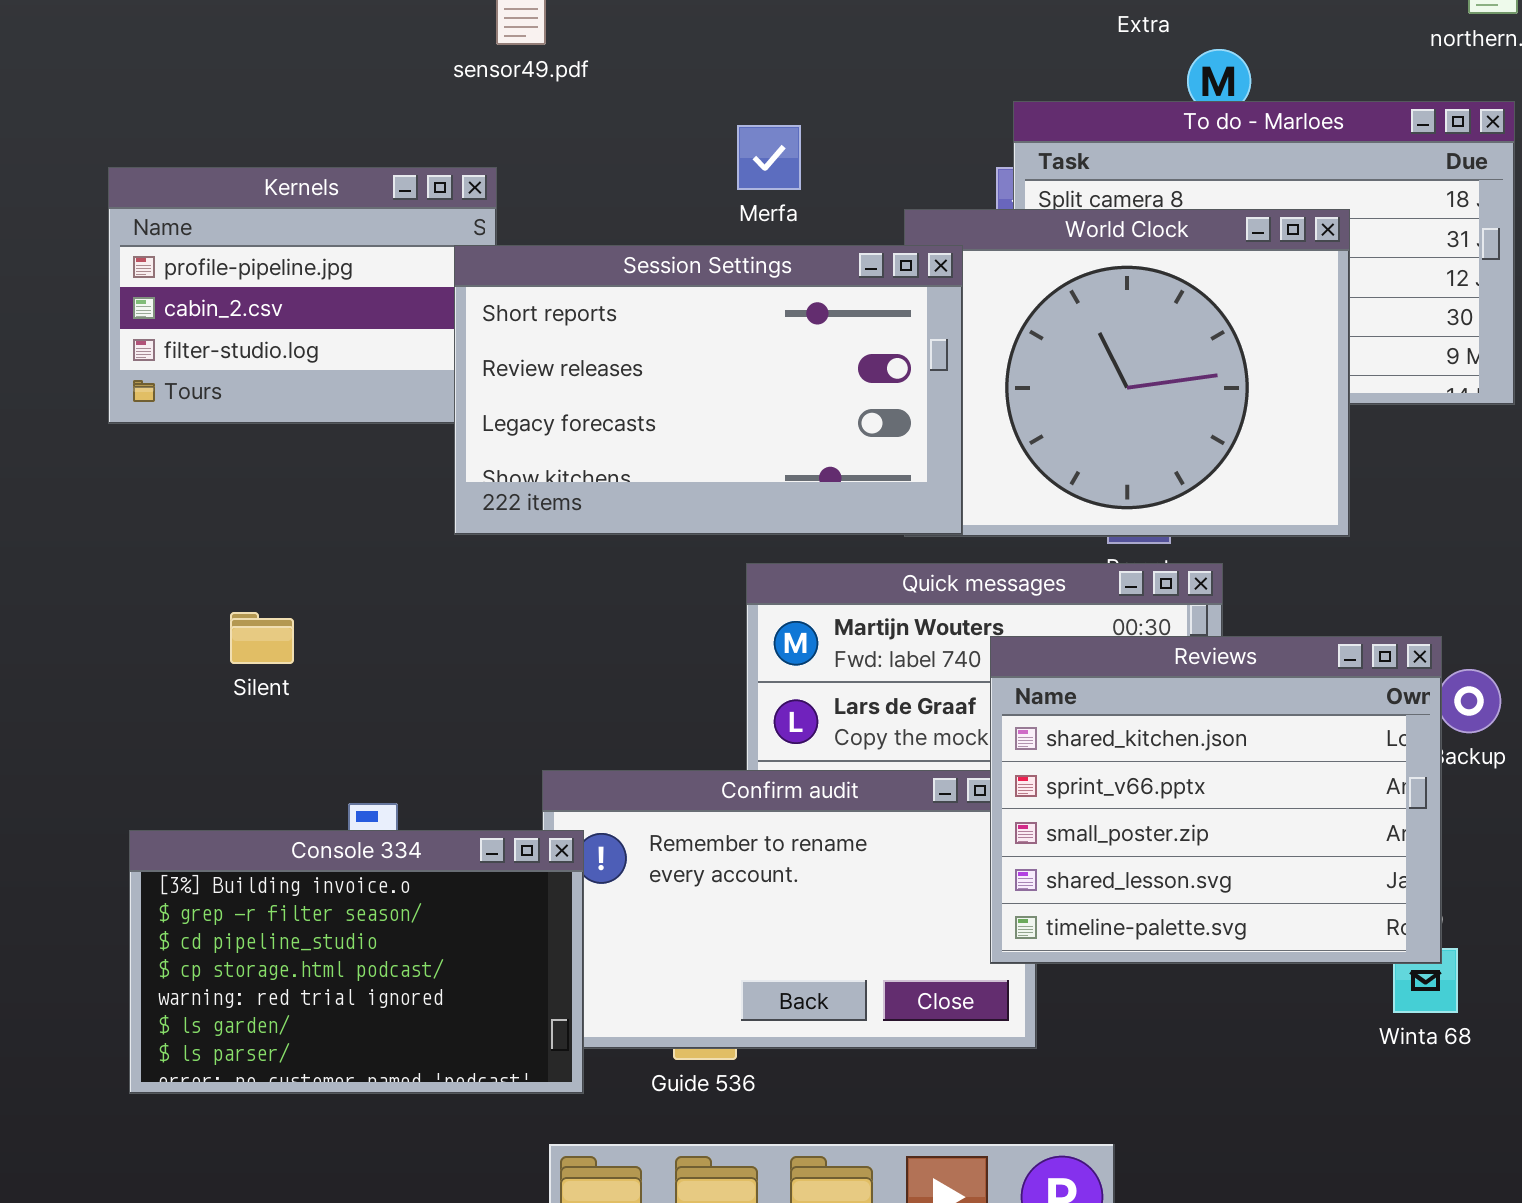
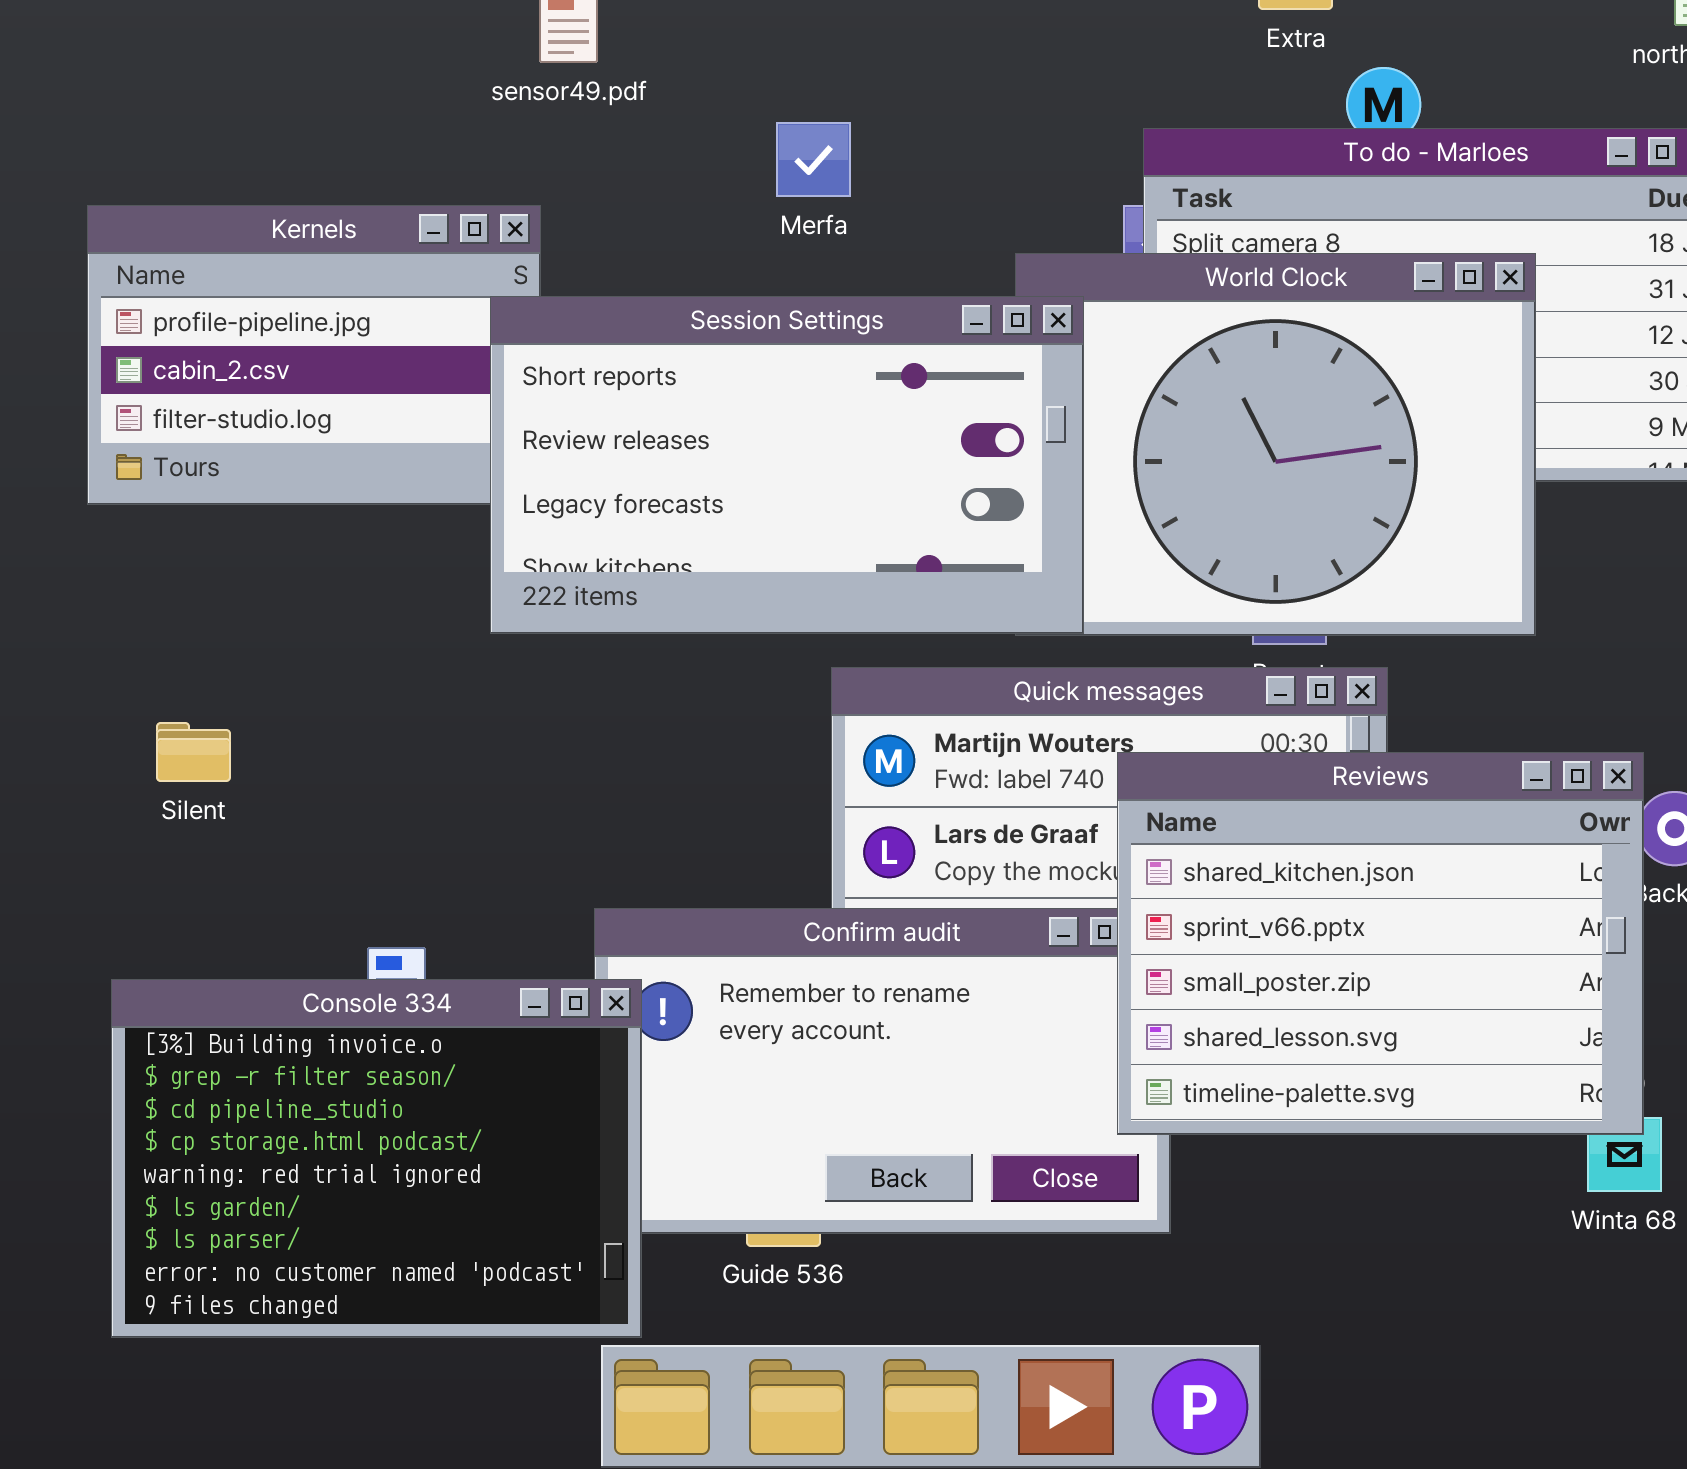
Merfa: [737,125,801,190] -> [776,122,851,197], moved
Silent: [230,612,294,664] -> [156,722,231,782], moved
Console 334: [129,830,584,1094] -> [111,979,642,1338], resized

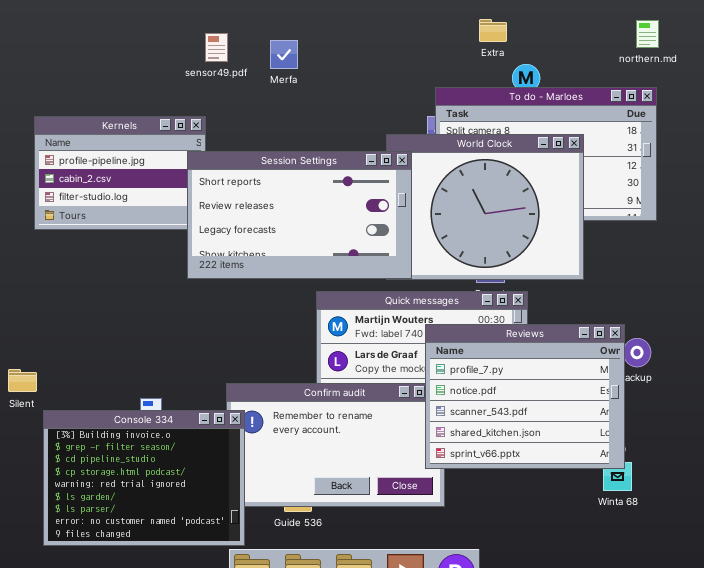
Merfa: [776,122,851,197] -> [270,40,298,69], moved
Silent: [156,722,231,782] -> [8,369,37,392], moved
Reviews: [1117,752,1644,1135] -> [425,324,625,469], scrolled up 3 rows

